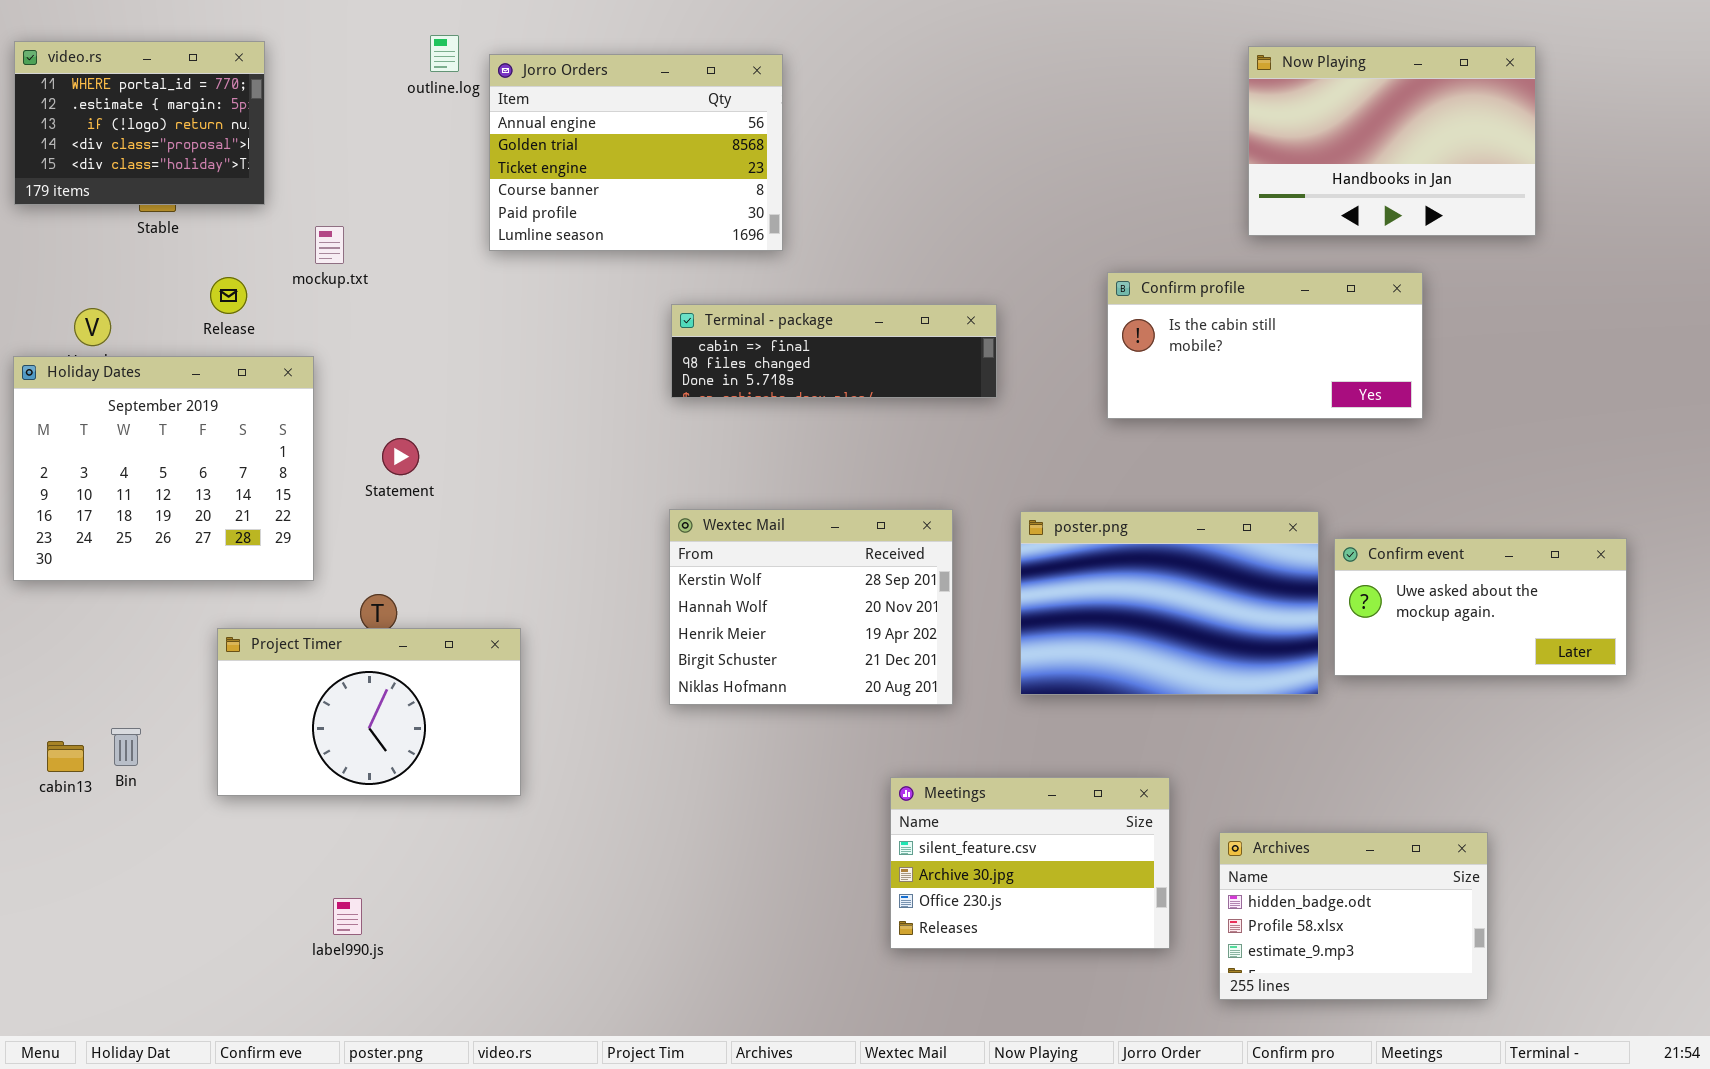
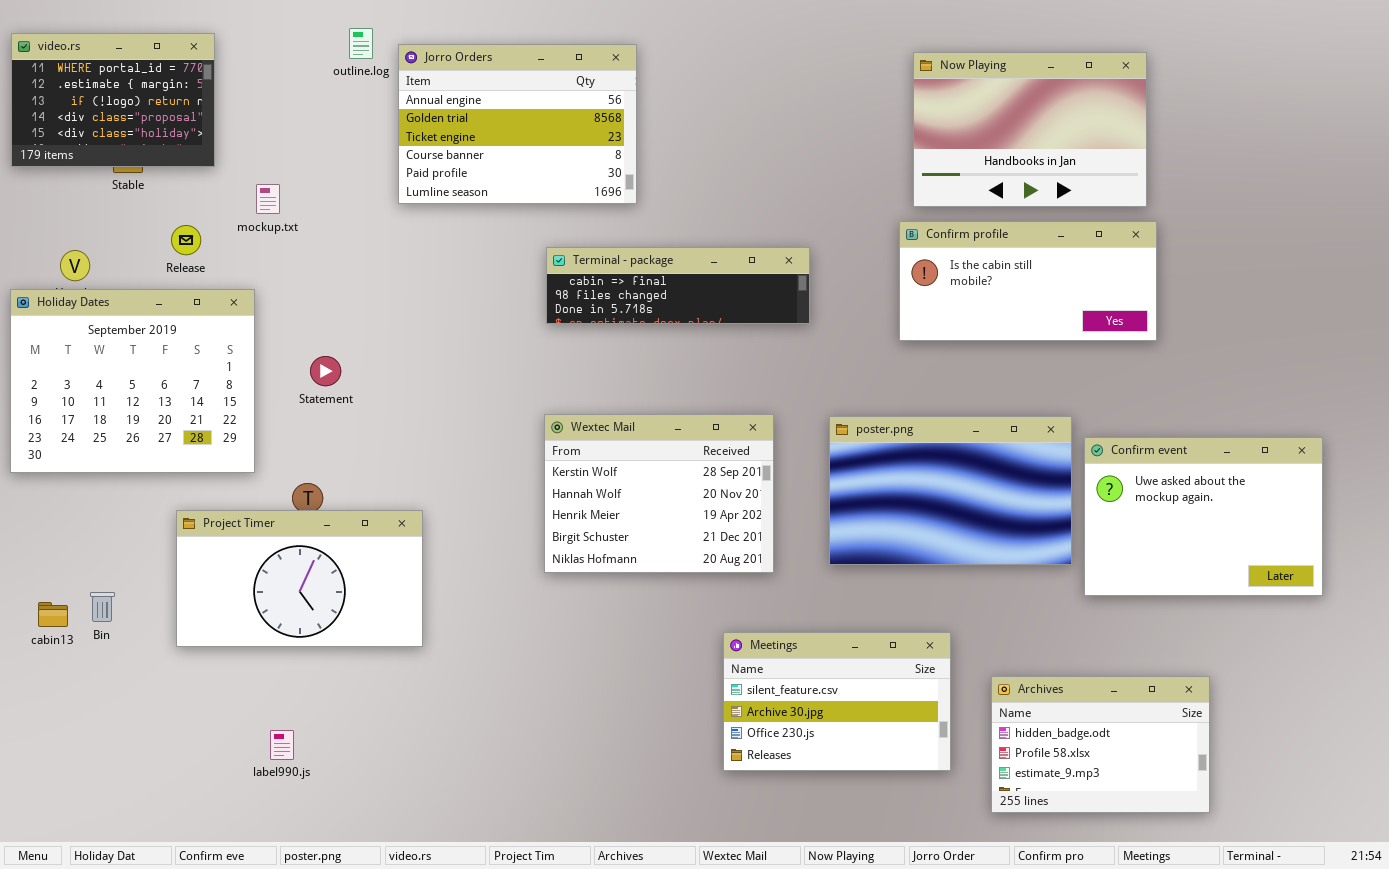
Now Playing: [1248,46,1536,236] -> [913,52,1147,207], moved
Confirm event: [1334,538,1627,676] -> [1084,437,1323,596], resized

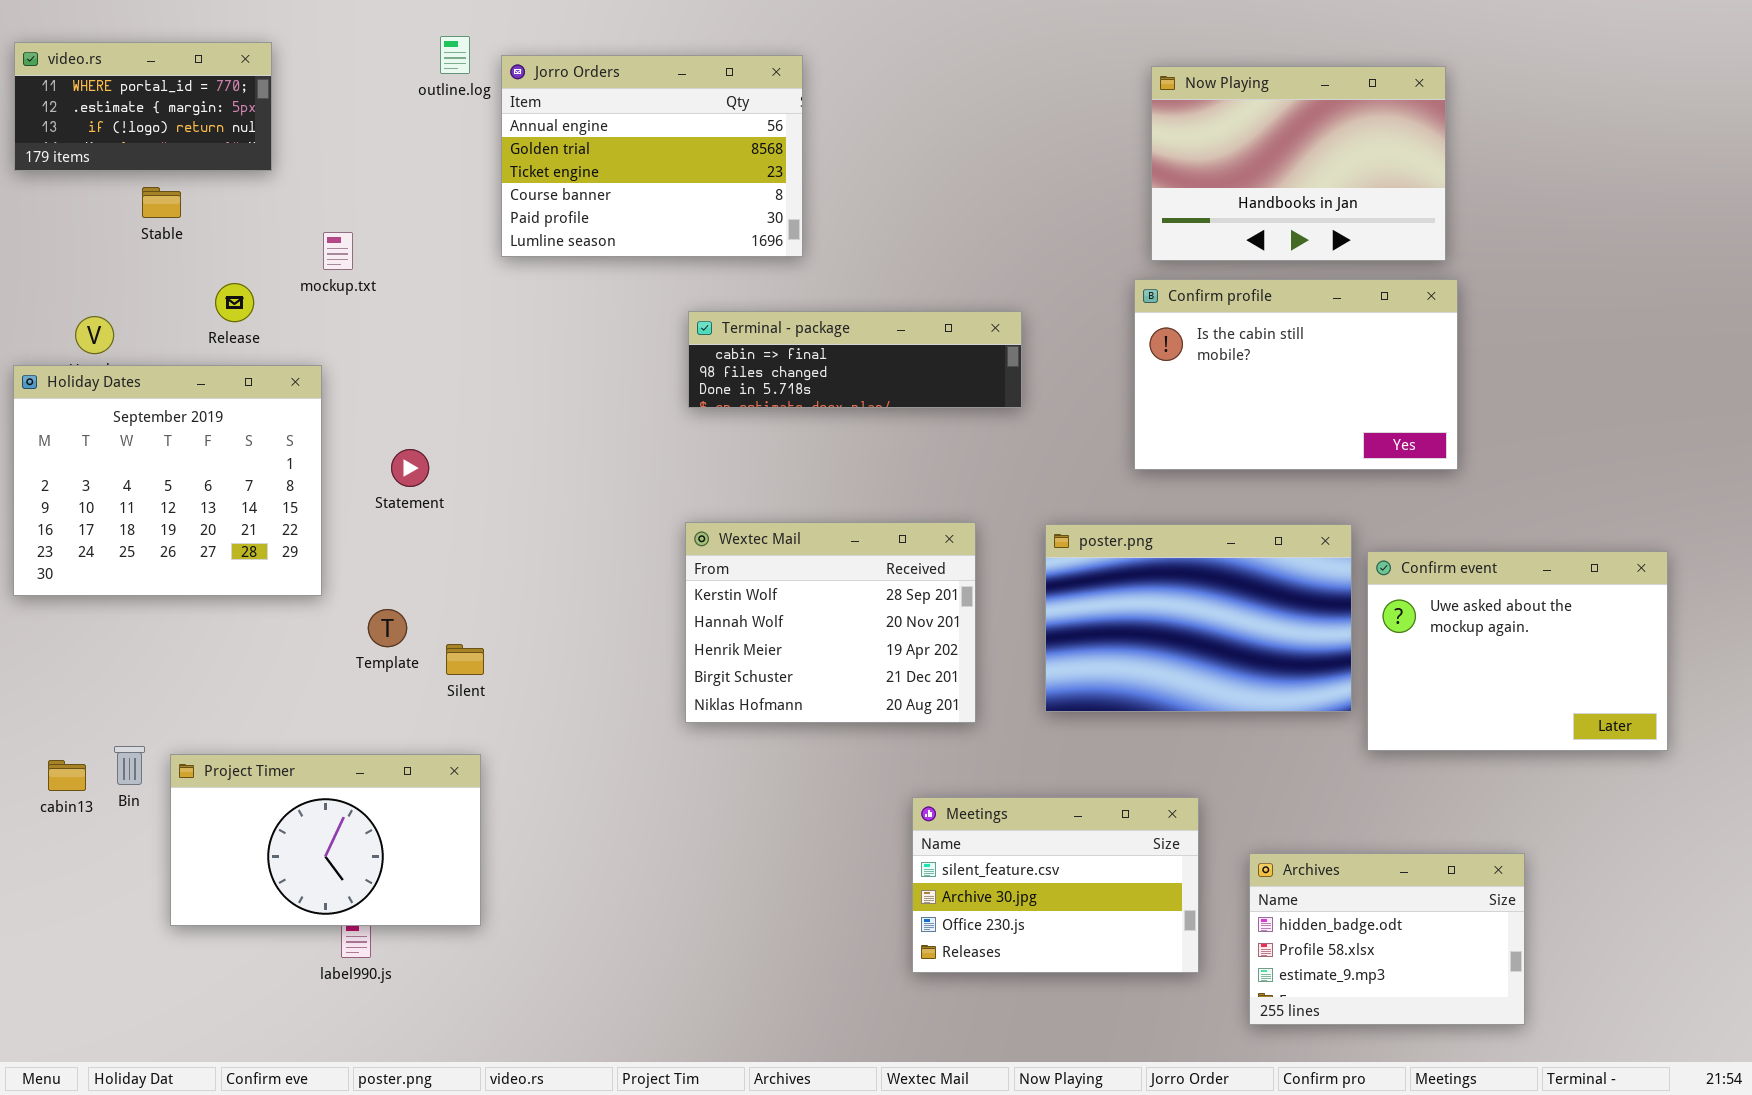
video.rs: [11,33,215,167] -> [14,42,272,171], resized
Confirm profile: [899,221,1157,341] -> [1134,279,1458,470], resized
Project Timer: [176,510,423,647] -> [170,754,481,926], moved

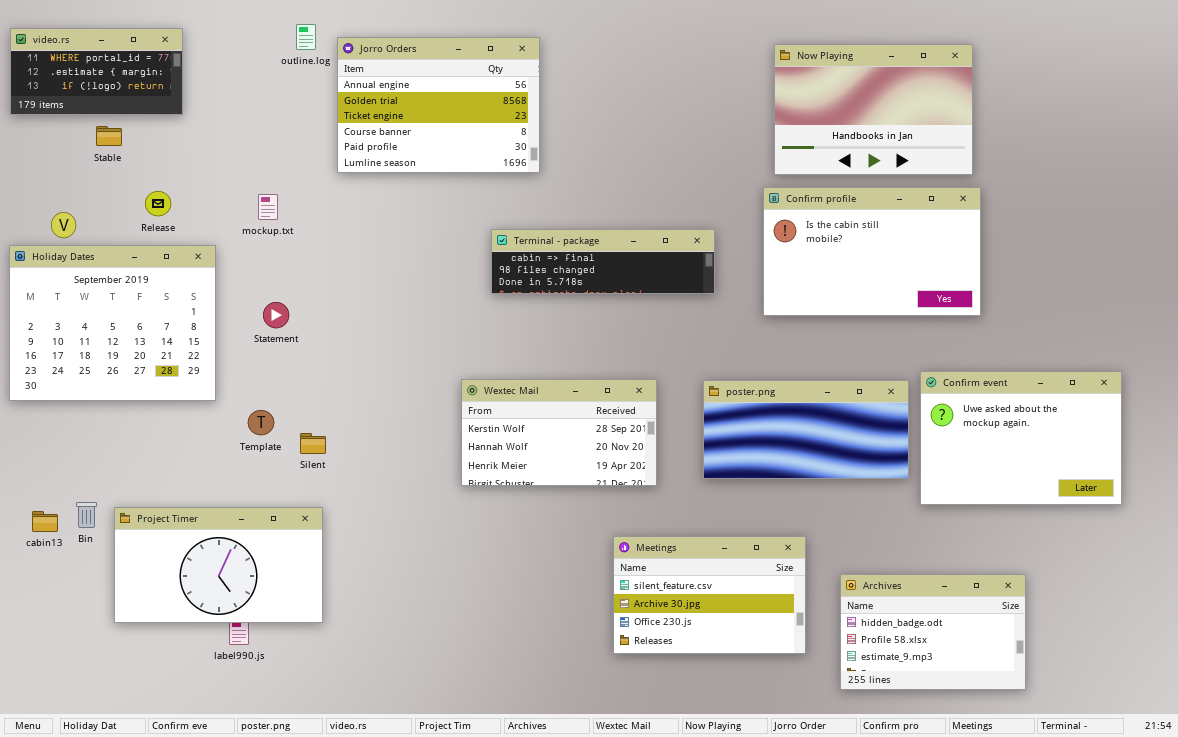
mockup.txt: [323,232,353,270] -> [258,194,278,220], moved
Terminal - package: [688,311,1022,408] -> [491,229,715,294], moved
Wextec Mail: [685,522,976,723] -> [461,379,657,486], resized
poster.png: [1045,524,1352,712] -> [703,380,909,479], resized

